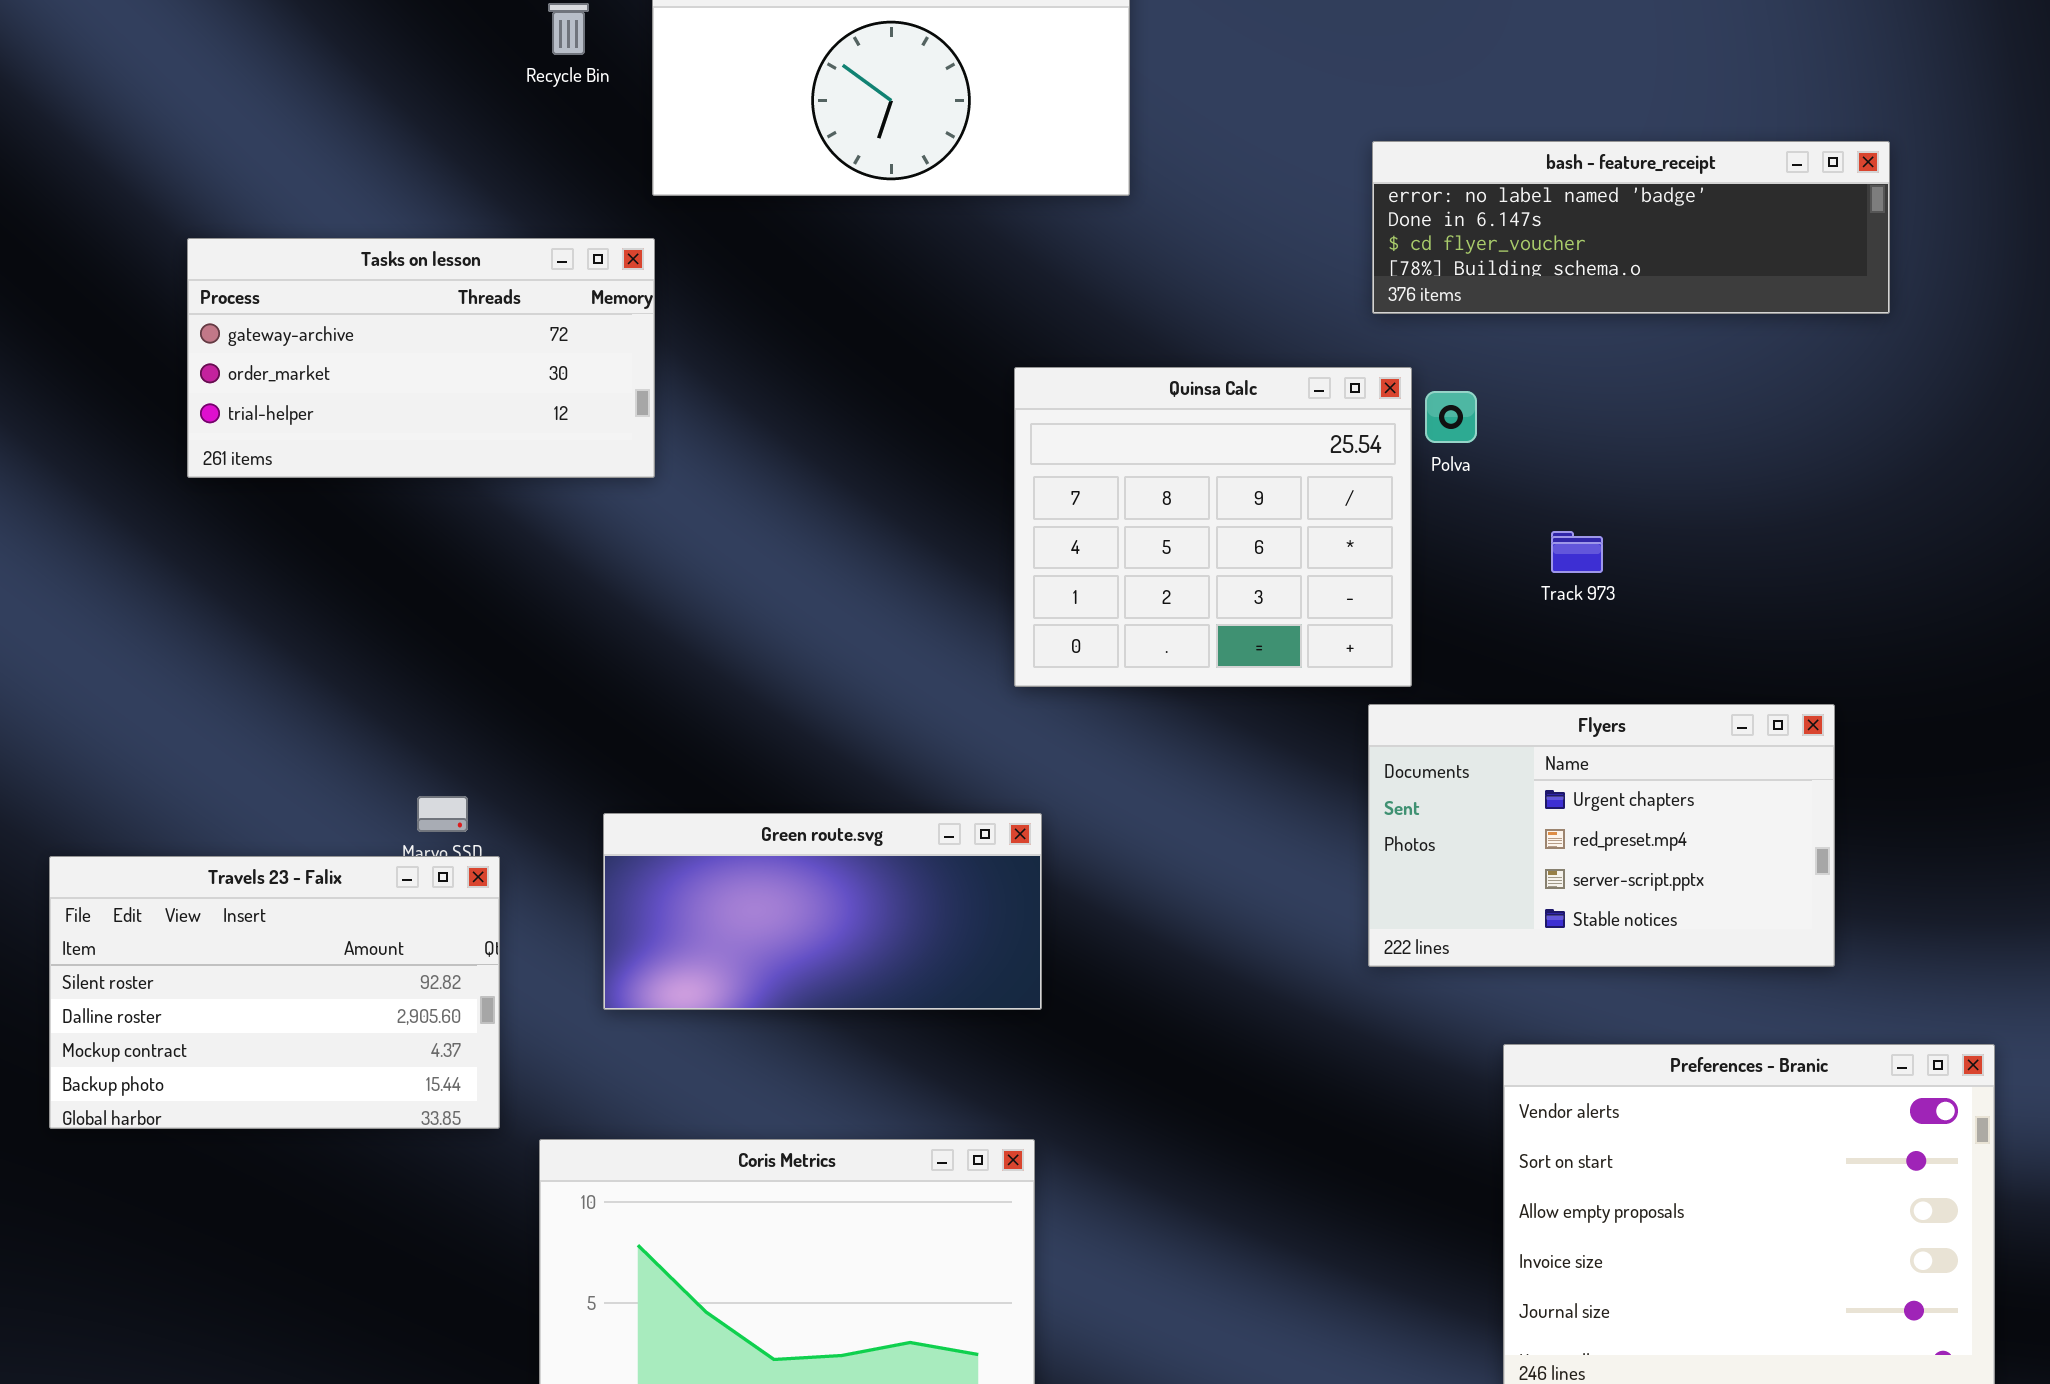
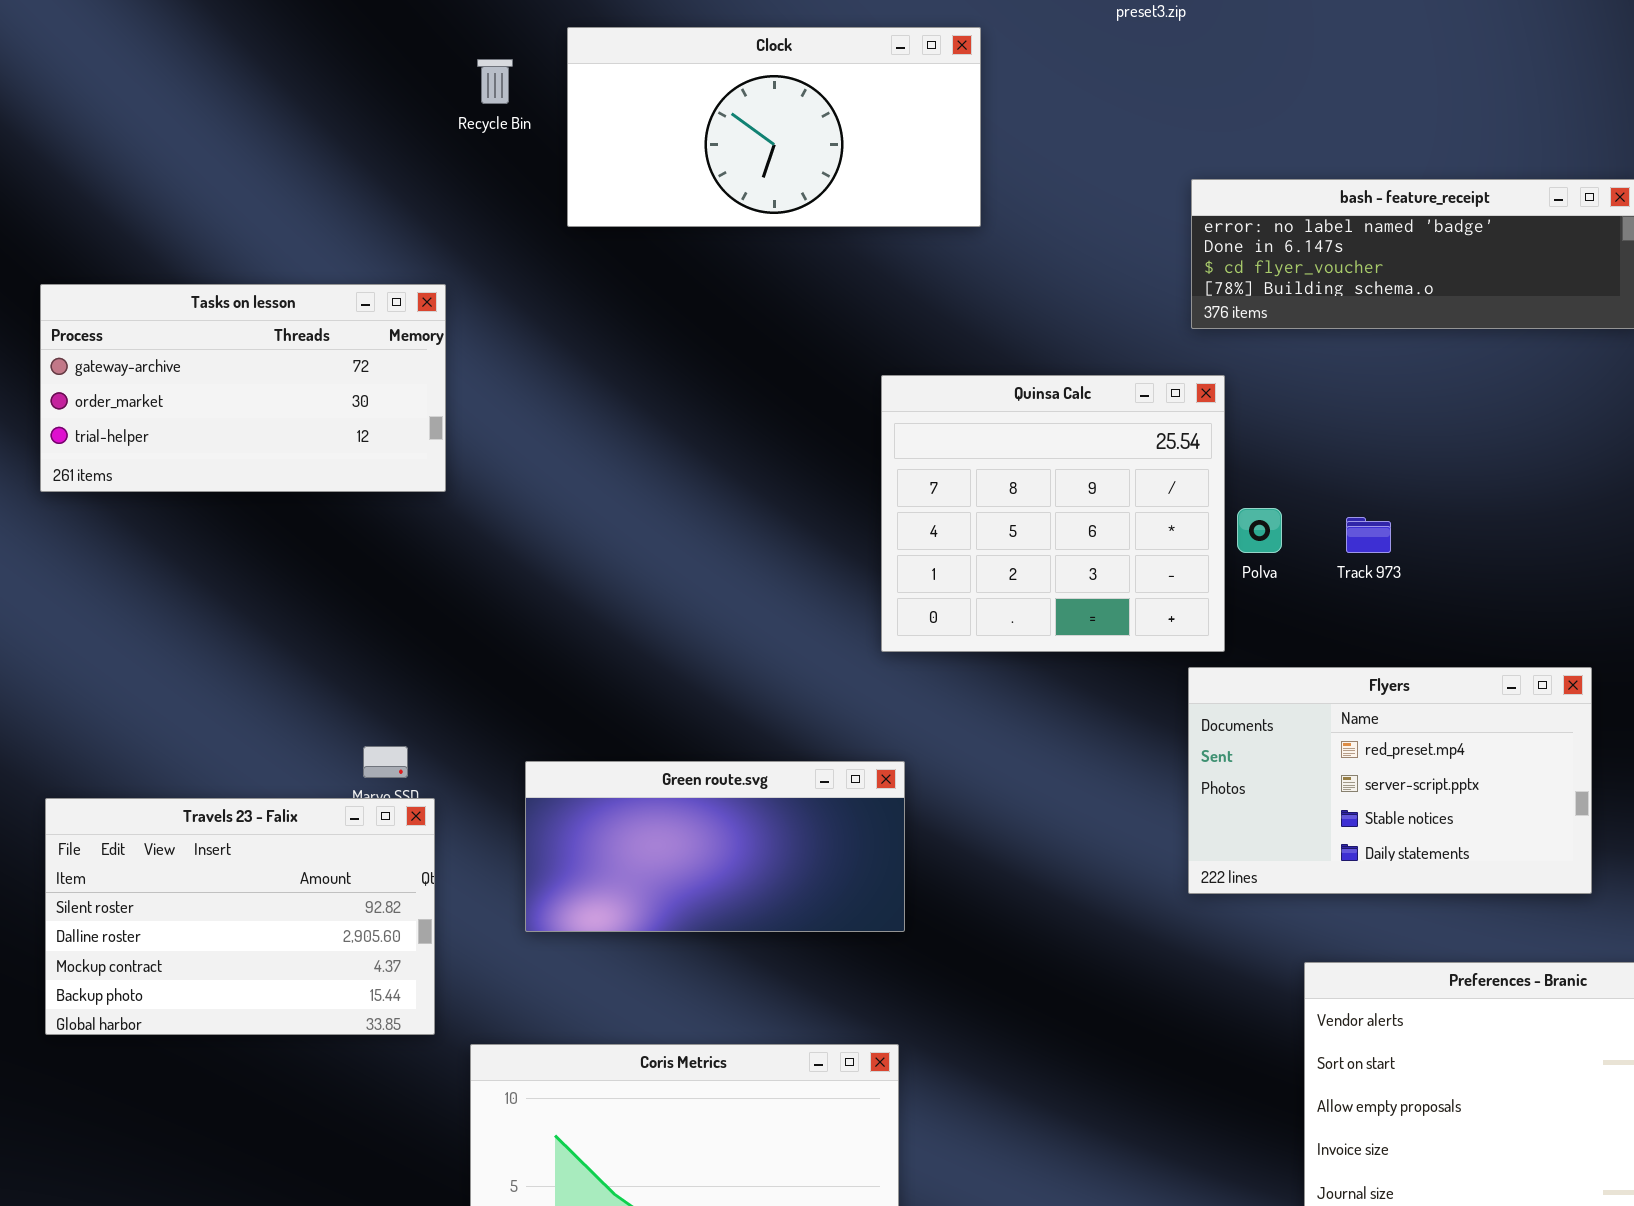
Tasks on lesson: [187,238,655,478] -> [40,284,446,492], moved
Polva: [1425,391,1477,443] -> [1237,508,1282,553], moved
Flyers: [1368,704,1835,967] -> [1188,667,1592,894], scrolled down 1 row

